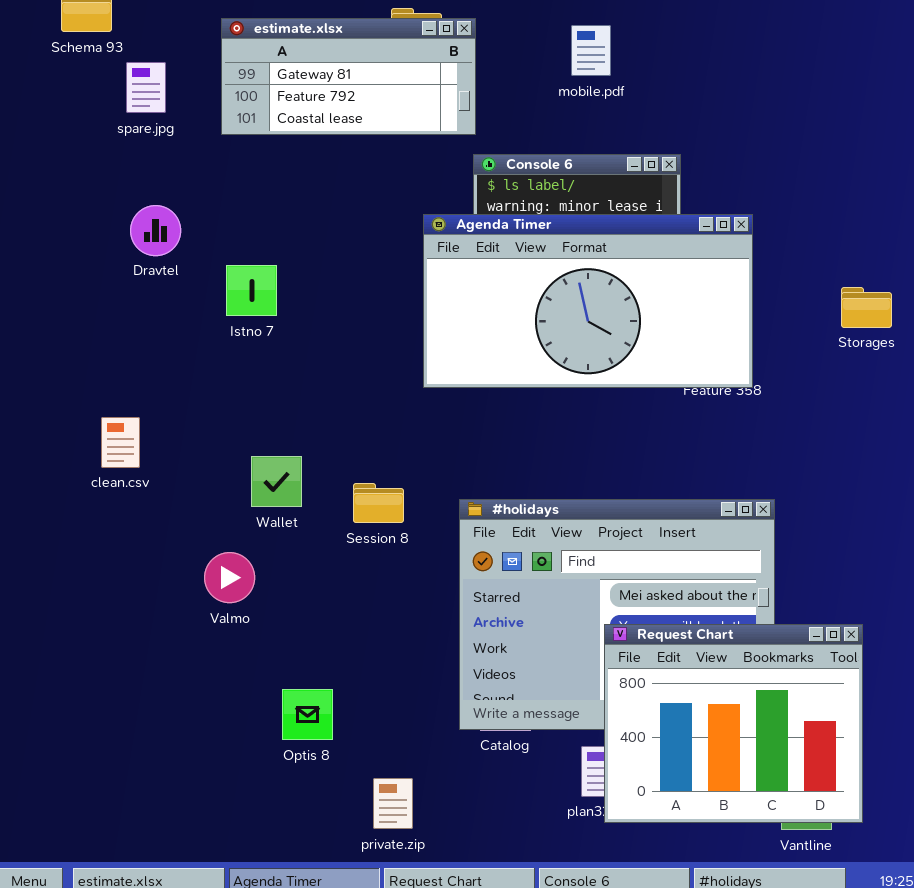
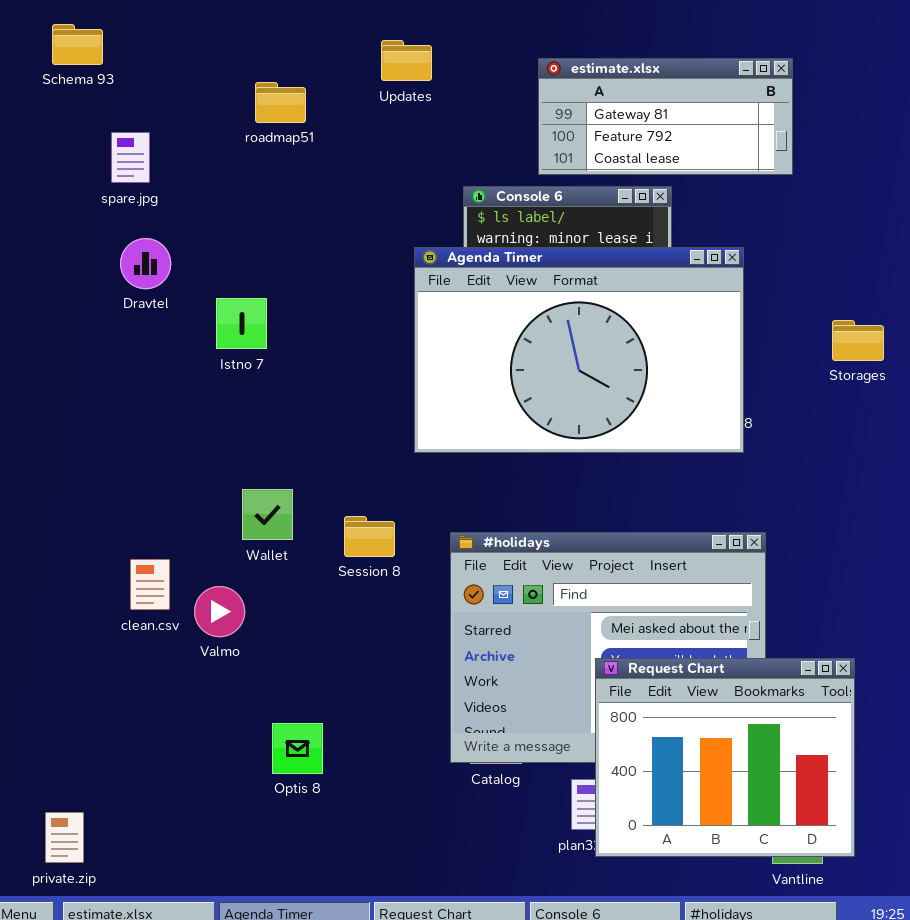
estimate.xlsx: [221,18,476,135] -> [538,58,793,175], moved
spare.jpg: [126,62,166,113] -> [111,132,150,183], moved
Agenda Timer: [423,214,753,388] -> [414,247,744,453], resized
clean.csv: [101,417,140,468] -> [130,559,170,610], moved
private.zip: [373,778,413,829] -> [45,812,84,863], moved

